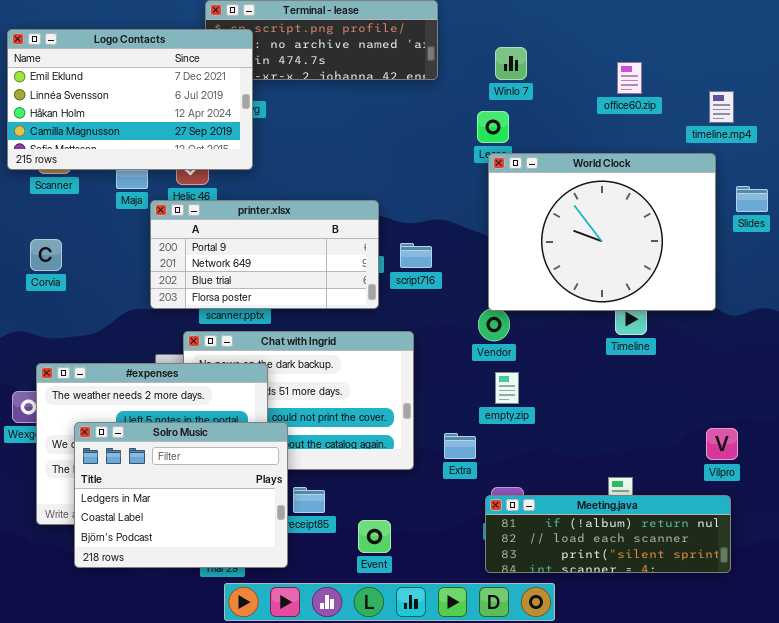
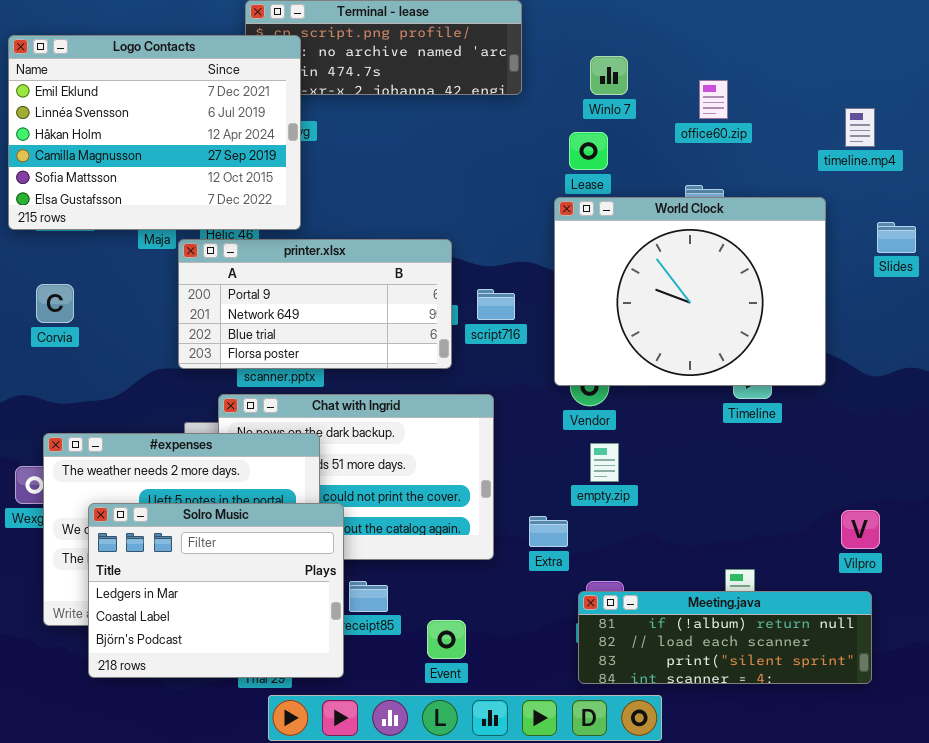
Logo Contacts: [7,29,253,170] -> [8,35,301,230], resized
office60.zip: [617,62,642,94] -> [699,80,728,119], moved
World Clock: [488,153,716,311] -> [554,197,826,386], moved

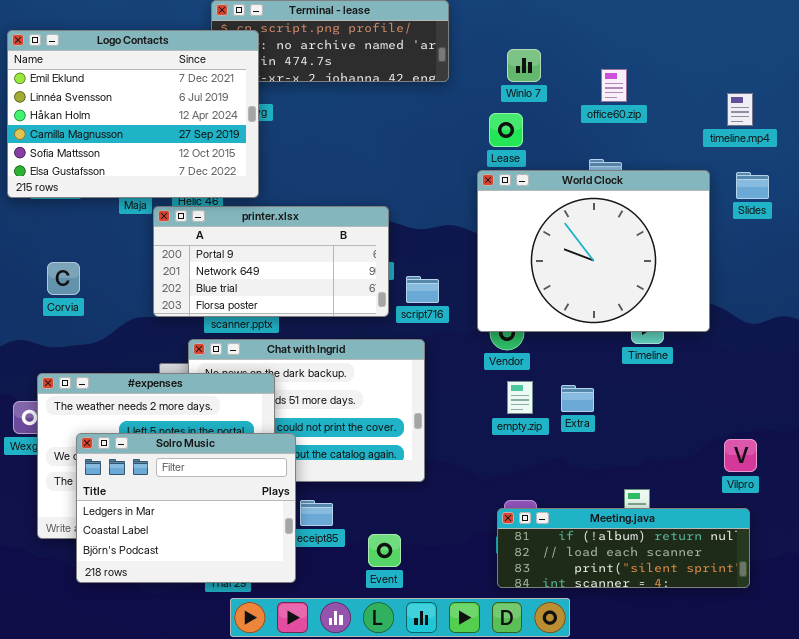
Slides: [877,222,916,253] -> [736,172,769,199], moved
Corvia: [36,284,74,323] -> [47,262,80,295], moved
script716: [477,289,515,320] -> [406,276,439,303], moved
Extra: [529,516,568,547] -> [561,385,594,412], moved

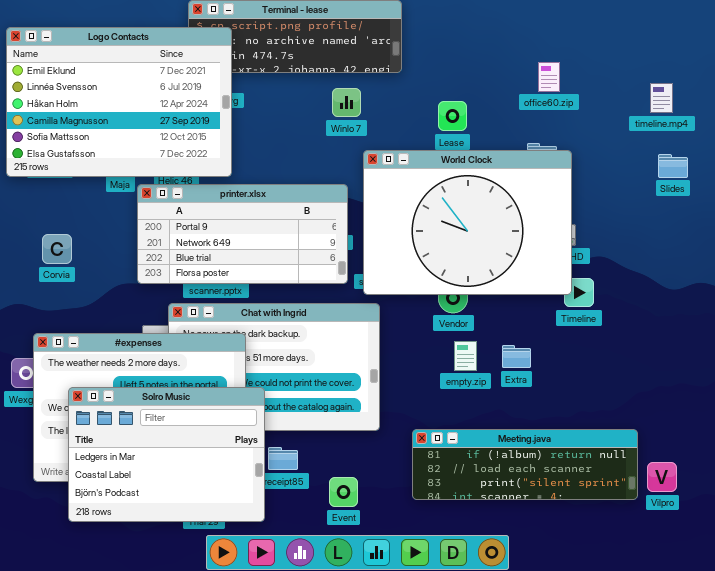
Winlo 7: [507,49,541,82] -> [332,88,361,117], moved
World Clock: [477,170,710,332] -> [363,150,572,295], moved
Vilpro: [724,439,757,472] -> [647,462,677,492], moved
Meeting.java: [497,508,750,588] -> [412,429,638,500], moved

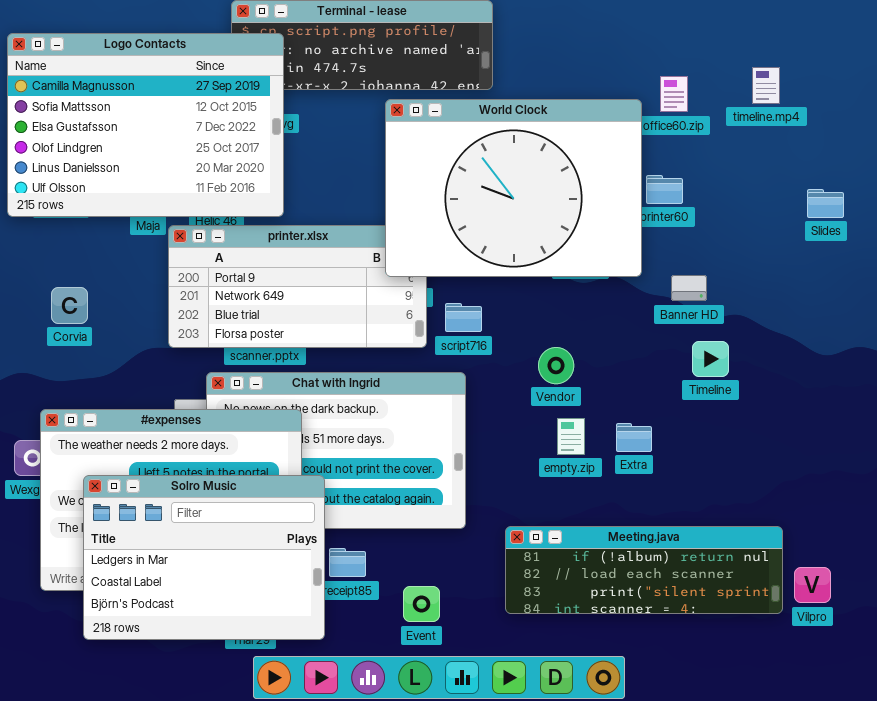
Logo Contacts: [6,27,232,177] -> [7,33,284,217], scrolled down 3 rows
timeline.mp4: [650,83,673,113] -> [752,67,780,104], moved
World Clock: [363,150,572,295] -> [385,99,642,277], moved

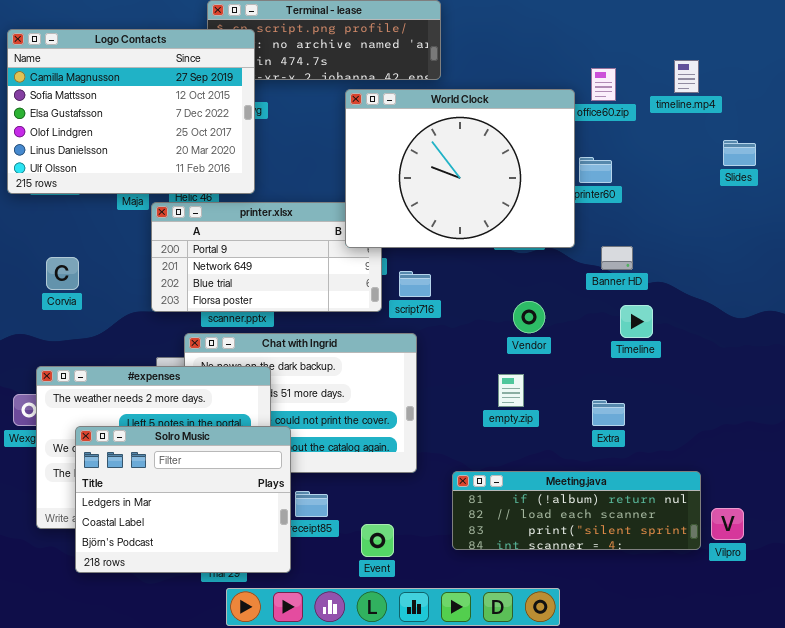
Slides: [807,189,844,218] -> [723,140,756,166], moved
Vendor: [538,347,574,384] -> [513,301,545,333], moved
Extra: [616,423,652,452] -> [592,400,625,426], moved

